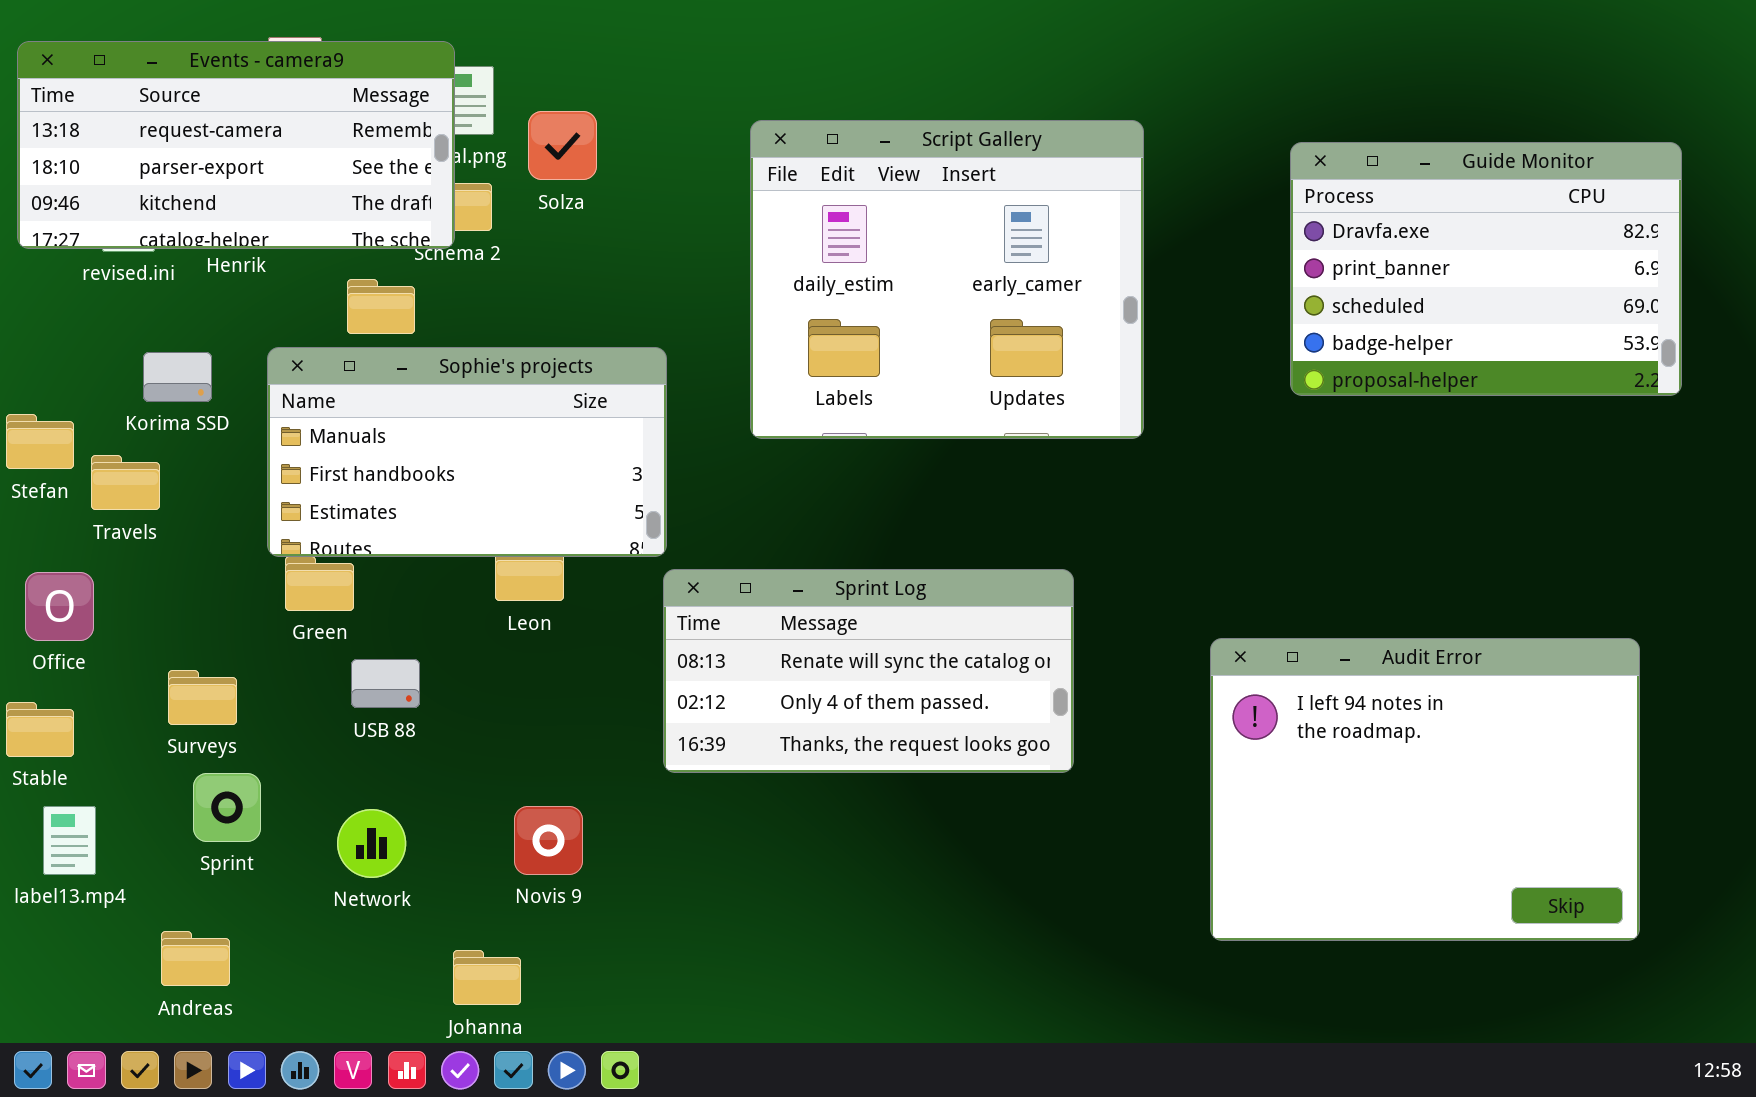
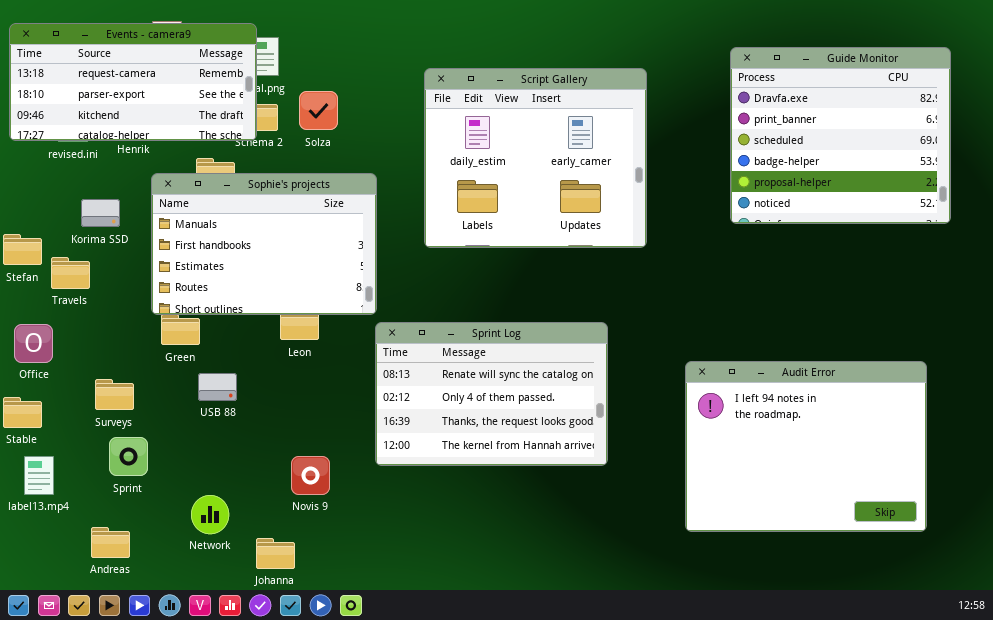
Solza: [528,111,597,180] -> [299,91,338,130], moved
Guide Monitor: [1290,142,1682,396] -> [730,47,951,224], resized
Sophie's projects: [267,347,667,557] -> [151,173,377,315], resized
Sprint Log: [663,569,1074,773] -> [375,322,608,466], resized
Network: [337,809,406,878] -> [191,495,229,534], moved

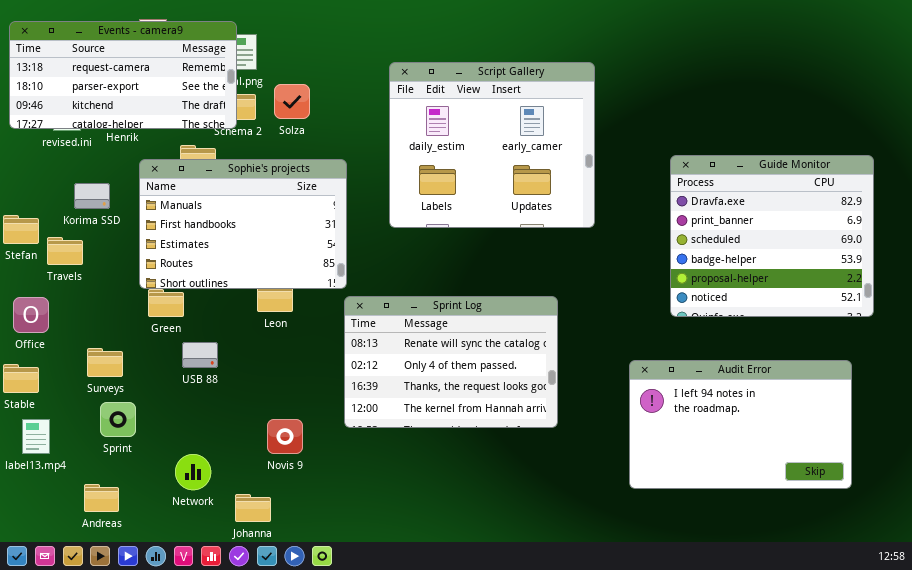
Guide Monitor: [730,47,951,224] -> [670,155,874,317], moved
Audit Error: [685,361,927,532] -> [629,360,852,489], resized

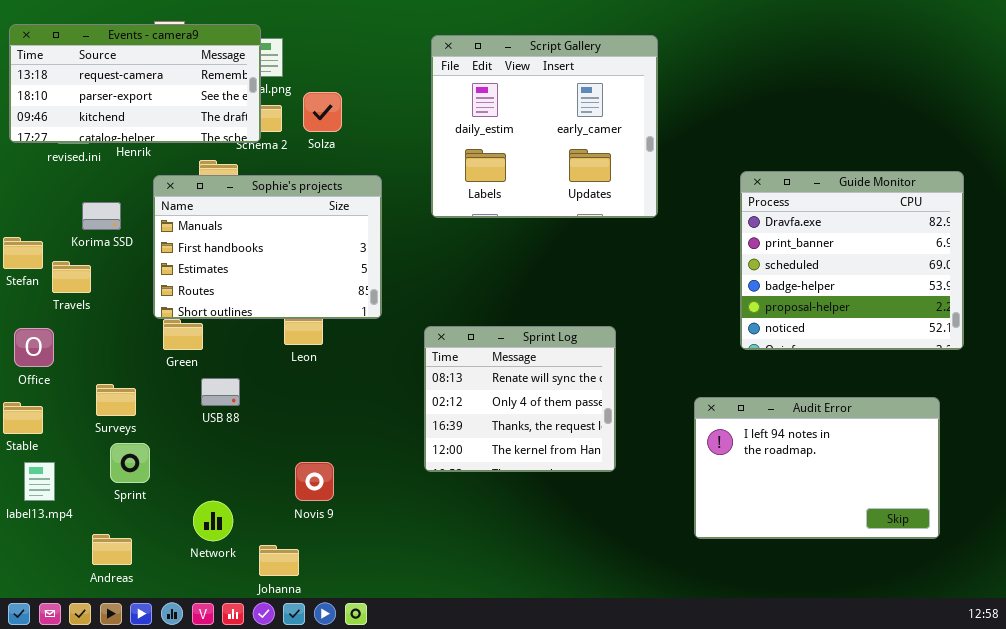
Script Gallery: [389,62,595,228] -> [431,35,658,218], moved
Sprint Log: [344,296,558,428] -> [424,326,616,472], resized

